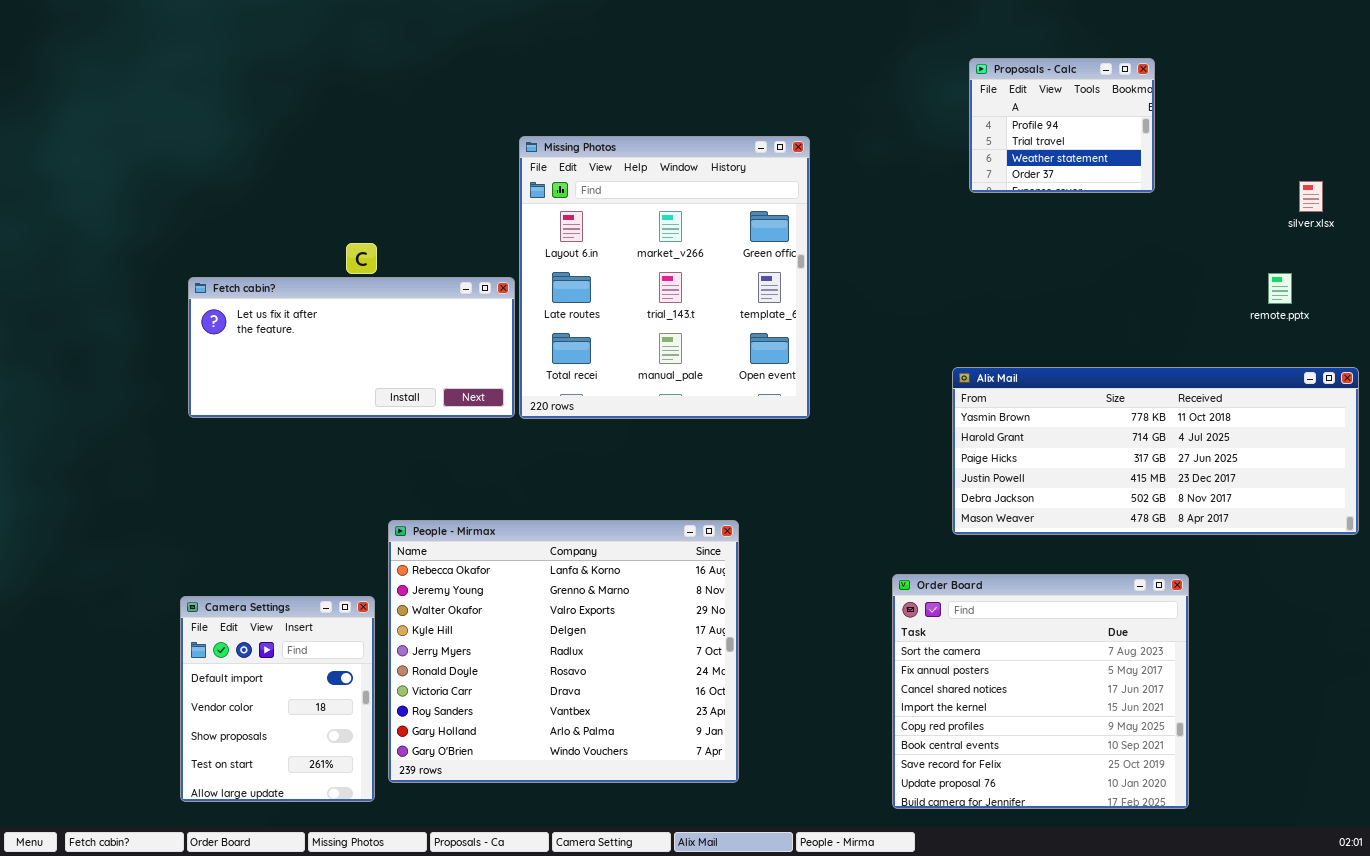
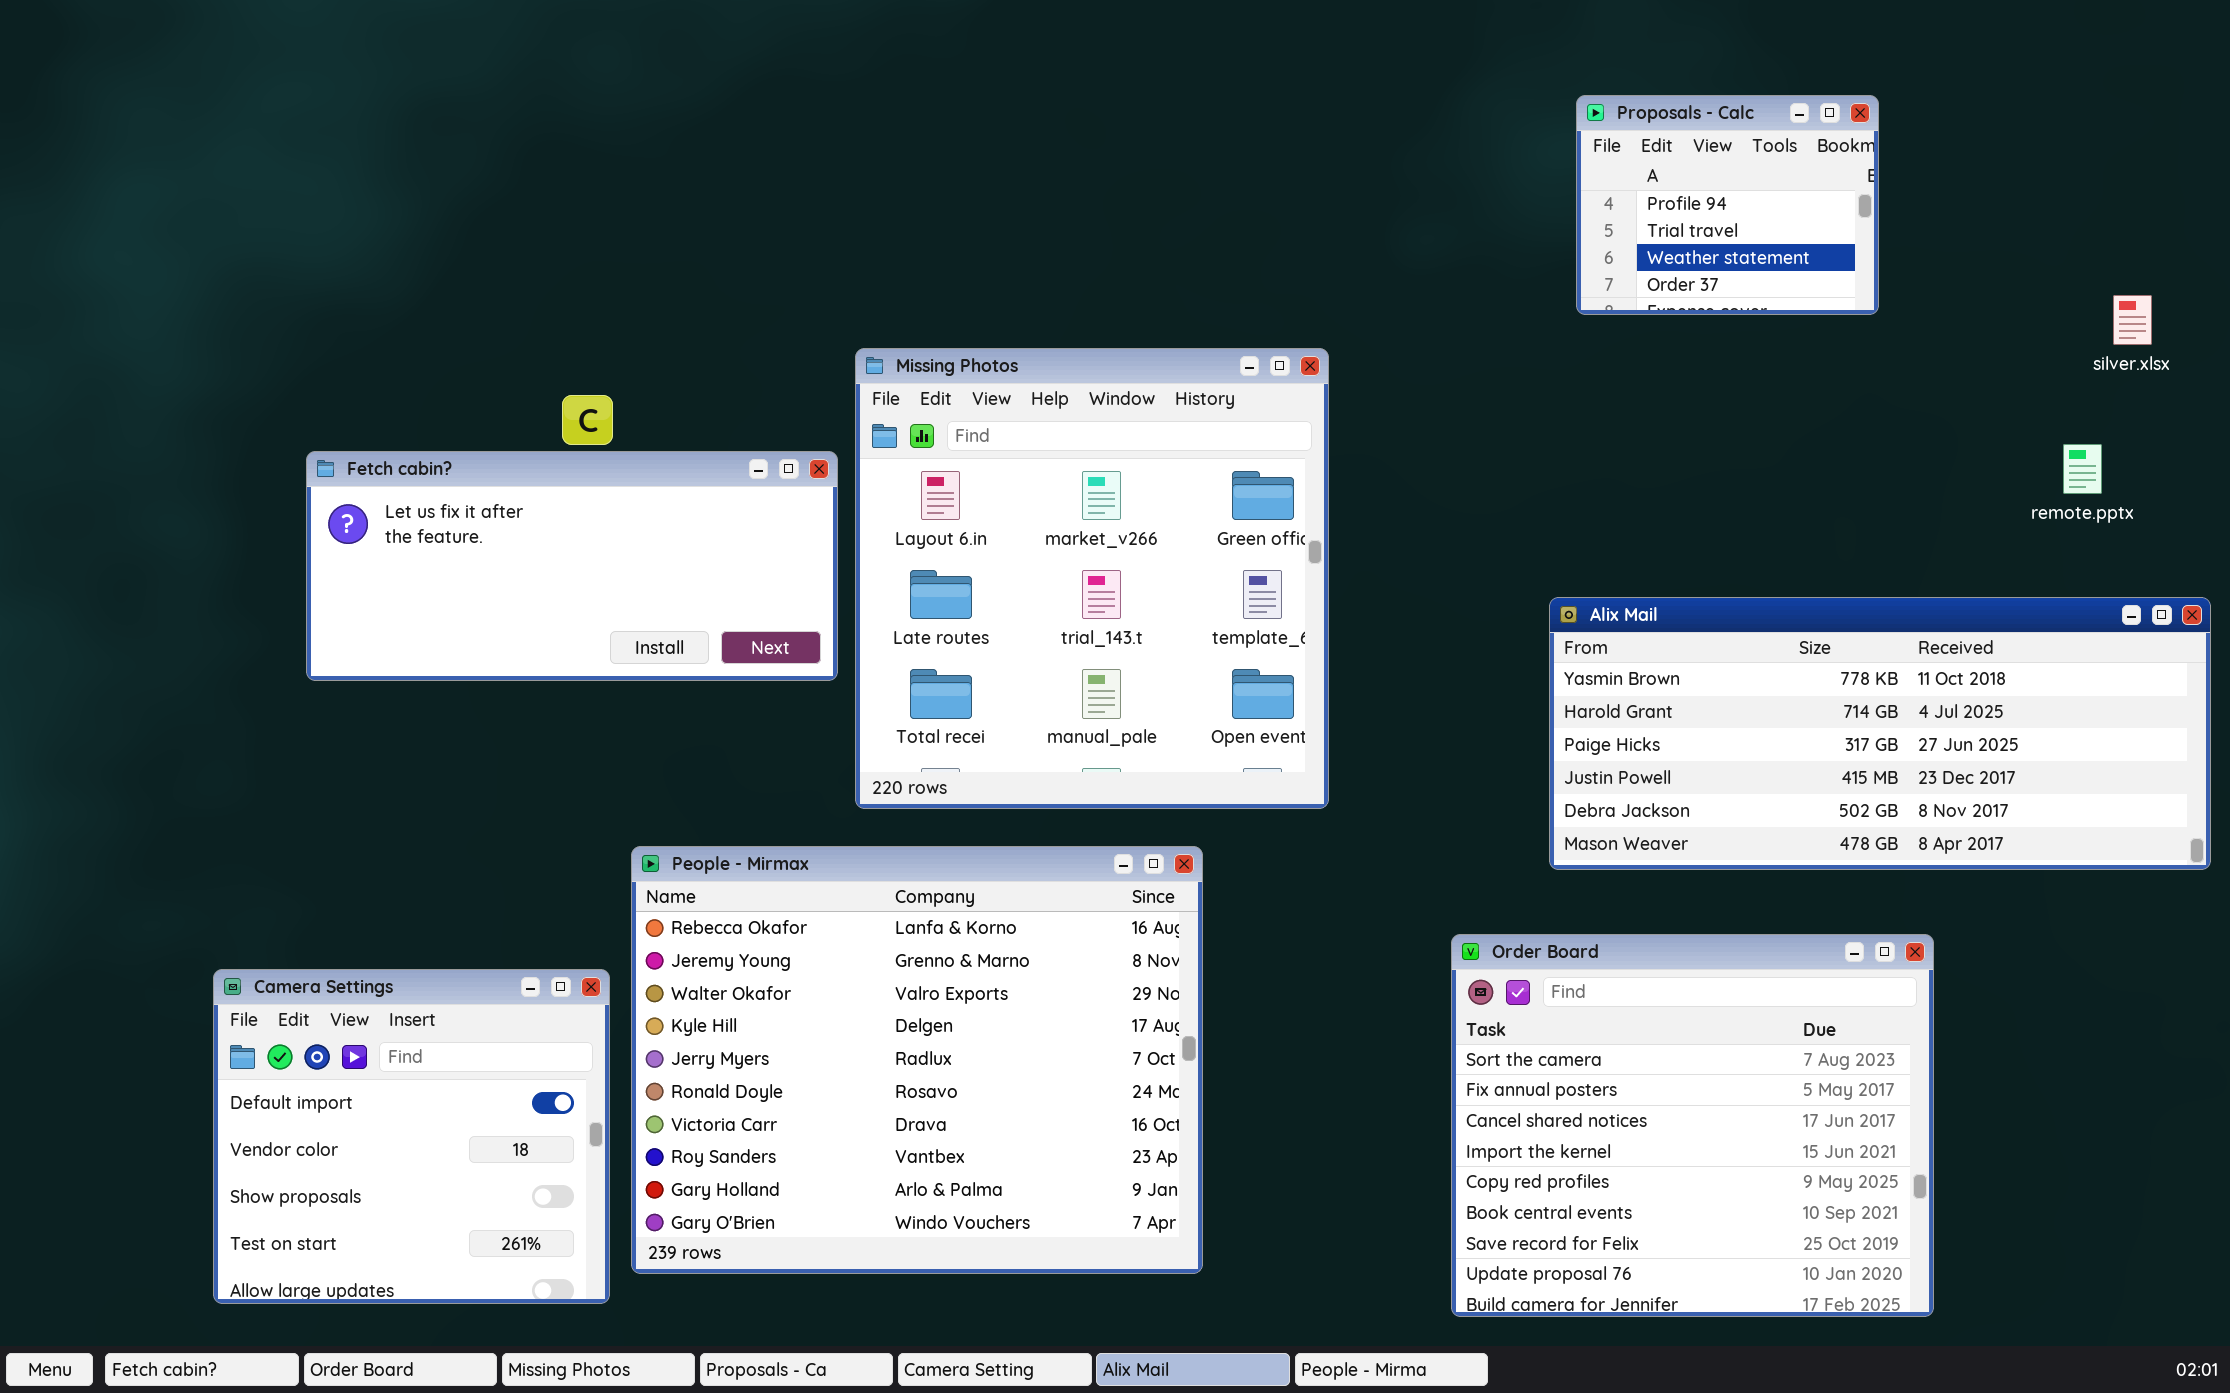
Missing Photos: [519,136,810,419] -> [855,348,1329,809], moved
Camera Settings: [180,596,375,802] -> [213,969,610,1304], resized

